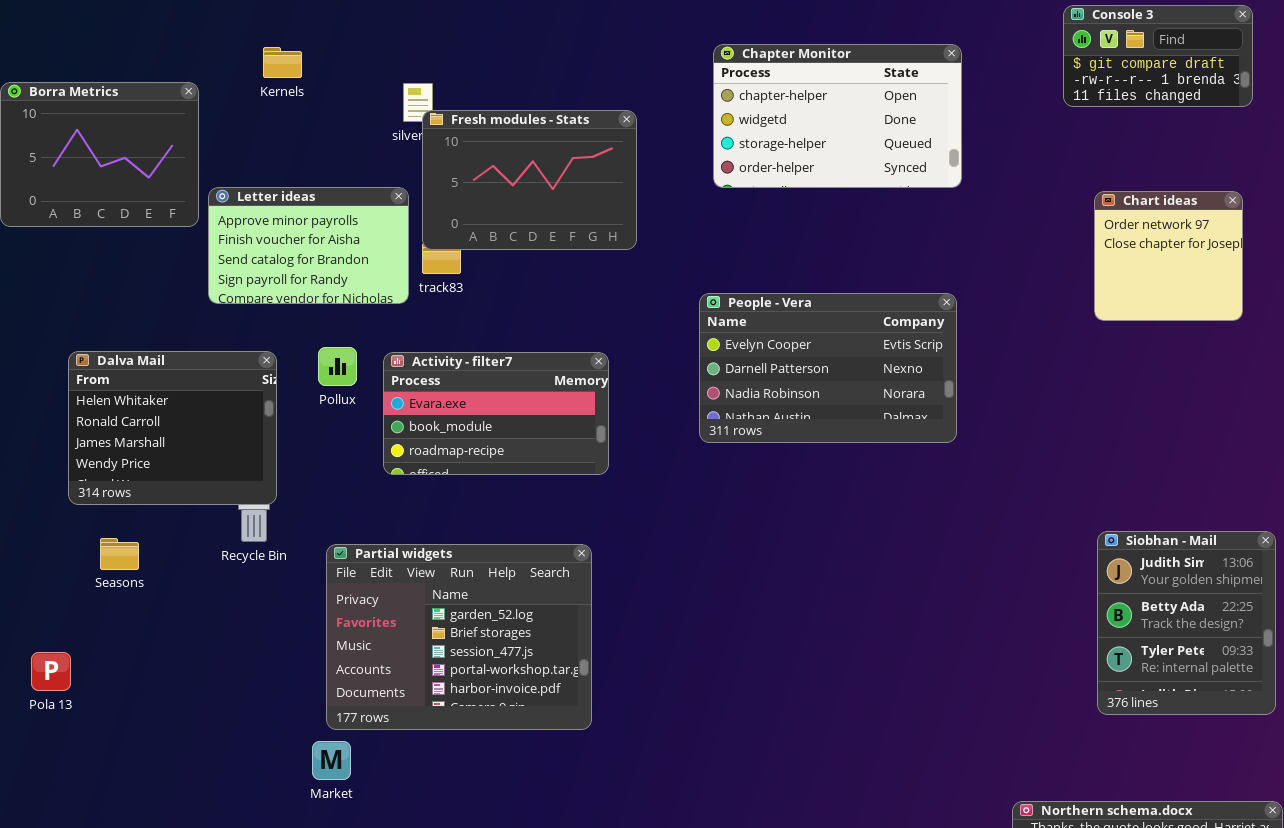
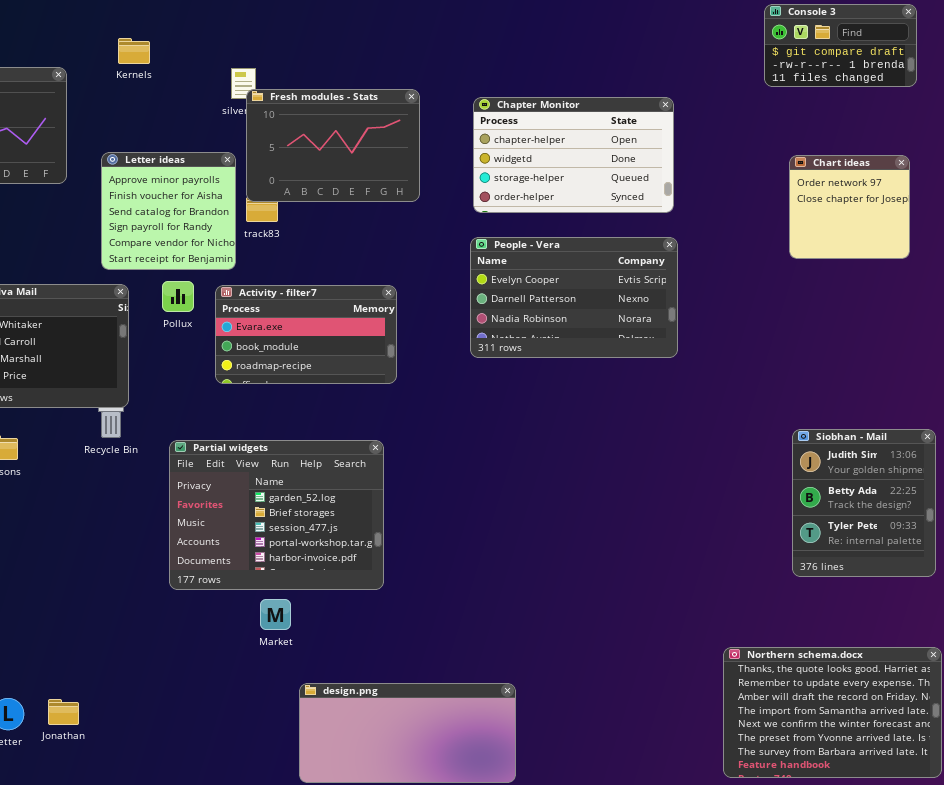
Chapter Monitor: [713,44,962,188] -> [473,97,674,213], moved
Letter ideas: [208,187,409,304] -> [101,152,236,270], resized
Market: [312,741,351,780] -> [260,599,291,630], moved

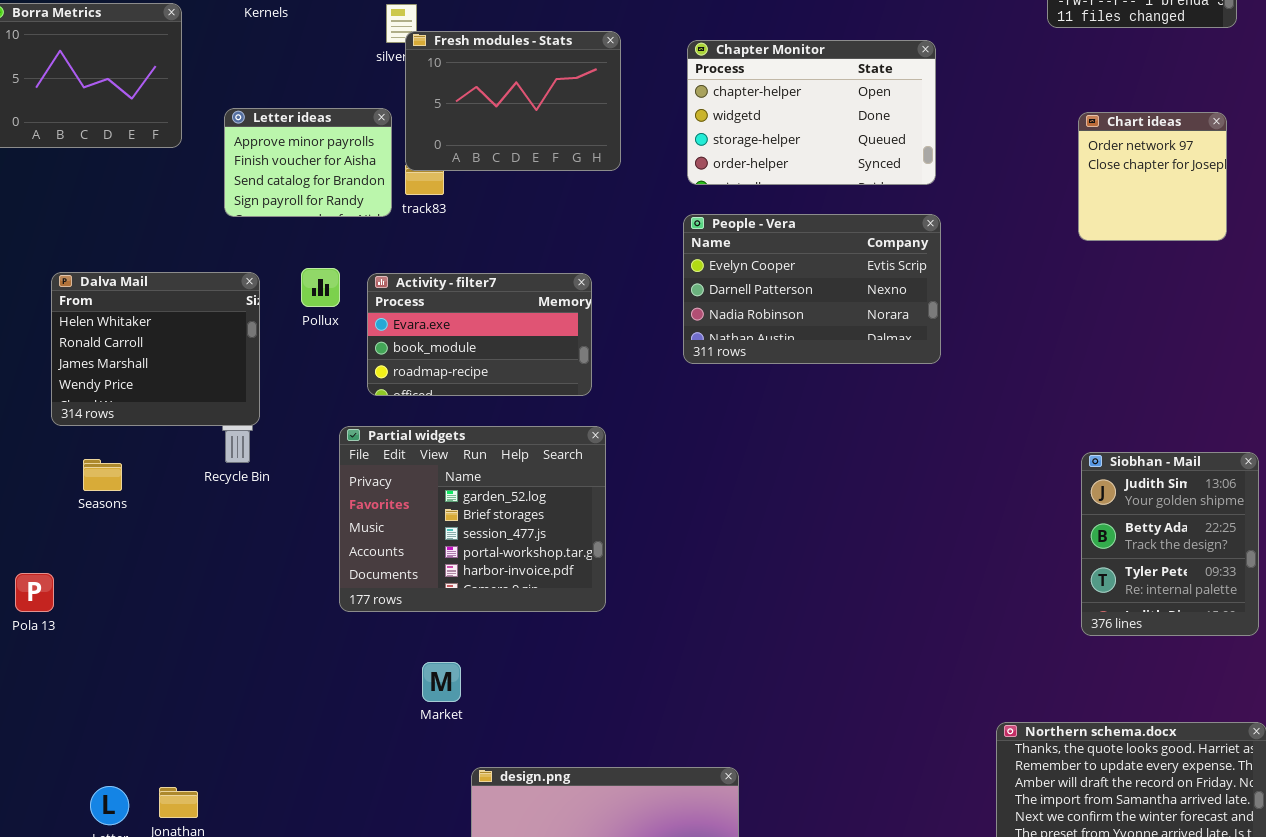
Letter ideas: [101,152,236,270] -> [224,108,392,217], resized
Partial widgets: [169,440,384,590] -> [339,426,606,612], moved

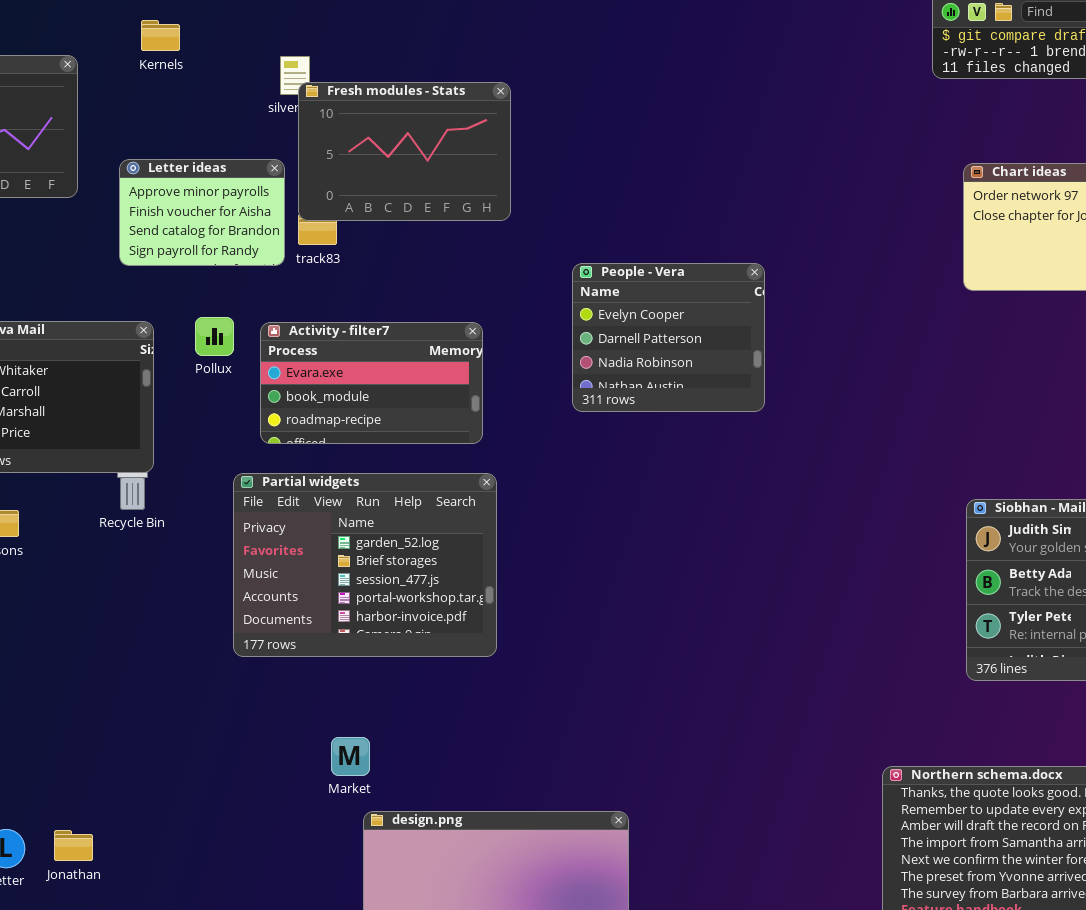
Chapter Monitor: [687,40,936,185] -> none, closed
People - Vera: [683,214,941,364] -> [572,263,765,412], resized
Market: [422,662,461,702] -> [331,737,370,776], moved

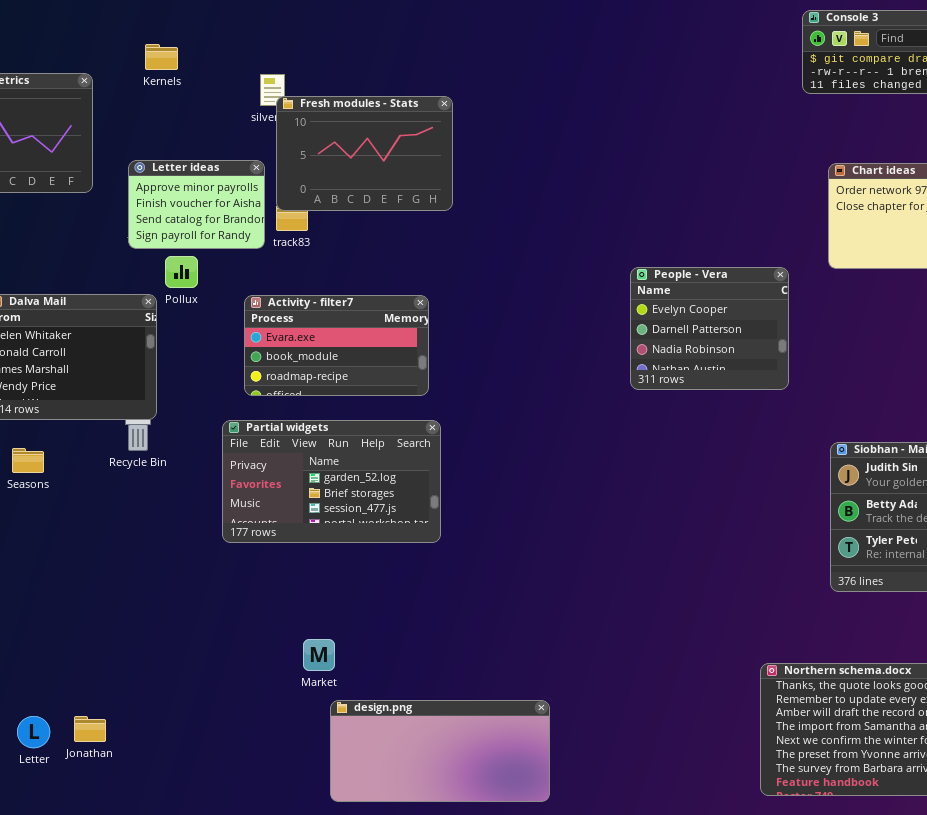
People - Vera: [572,263,765,412] -> [630,267,789,390], moved
Pollux: [195,317,234,356] -> [165,256,198,288], moved
Partial widgets: [233,473,497,657] -> [222,420,441,543], resized

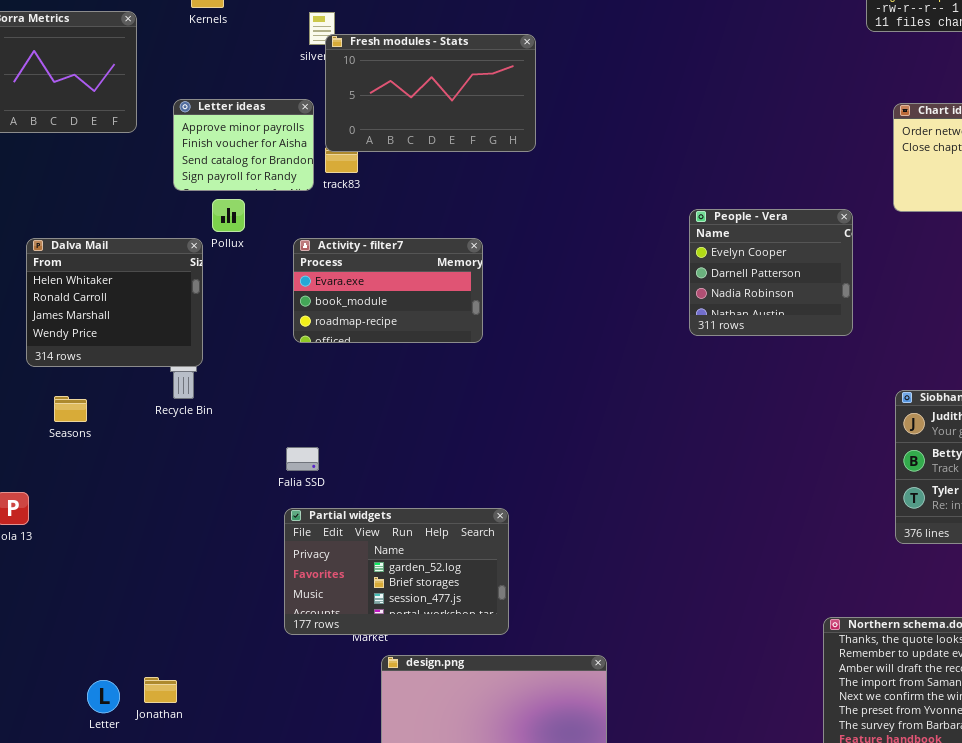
Fresh modules - Stats: [276,96,453,211] -> [325,34,536,152], resized
Partial widgets: [222,420,441,543] -> [284,508,509,635], moved
Letter: [17,716,50,748] -> [87,680,120,713], moved
Jonathan: [74,716,106,742] -> [144,677,177,703], moved

